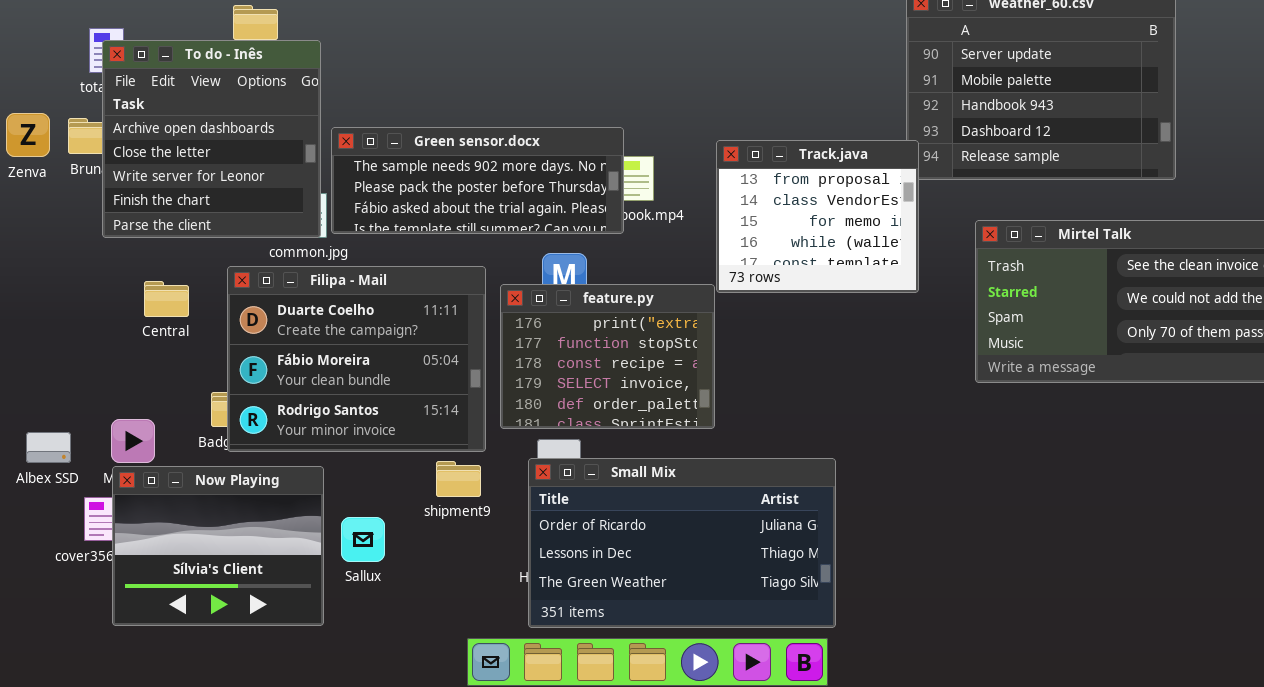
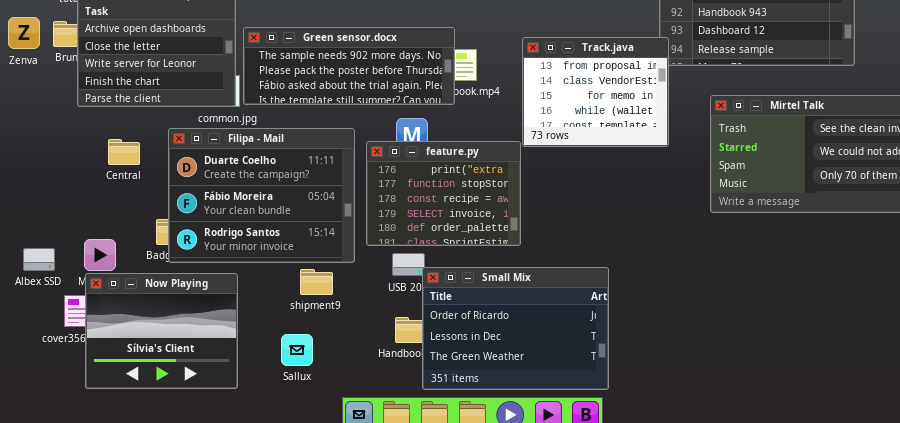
Small Mix: [528,458,836,628] -> [422,267,609,390], resized
shipment9: [436,461,481,497] -> [300,269,333,295], moved
Sallux: [341,517,385,562] -> [281,334,313,366], moved

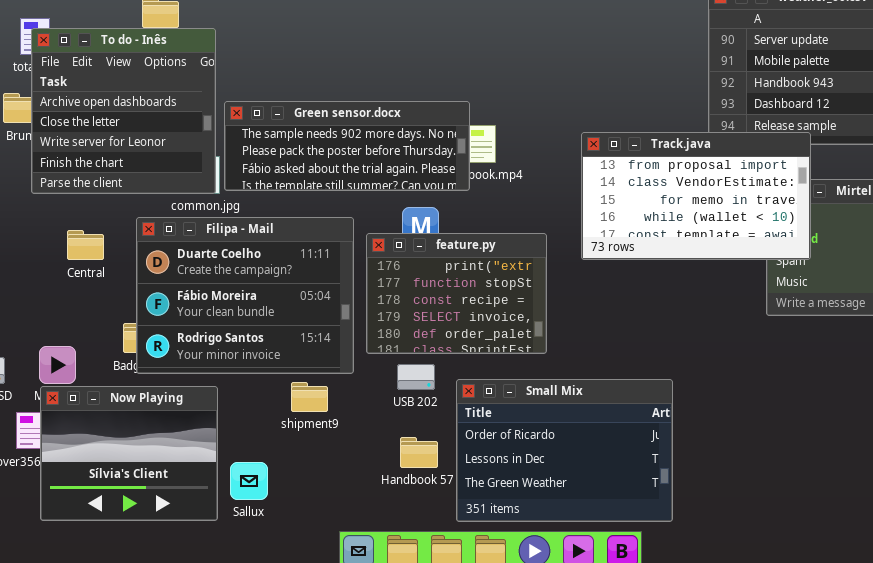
Track.java: [522,37,669,147] -> [581,132,811,260], moved, resized
Small Mix: [422,267,609,390] -> [456,379,673,522], moved
Sallux: [281,334,313,366] -> [230,462,268,500], moved

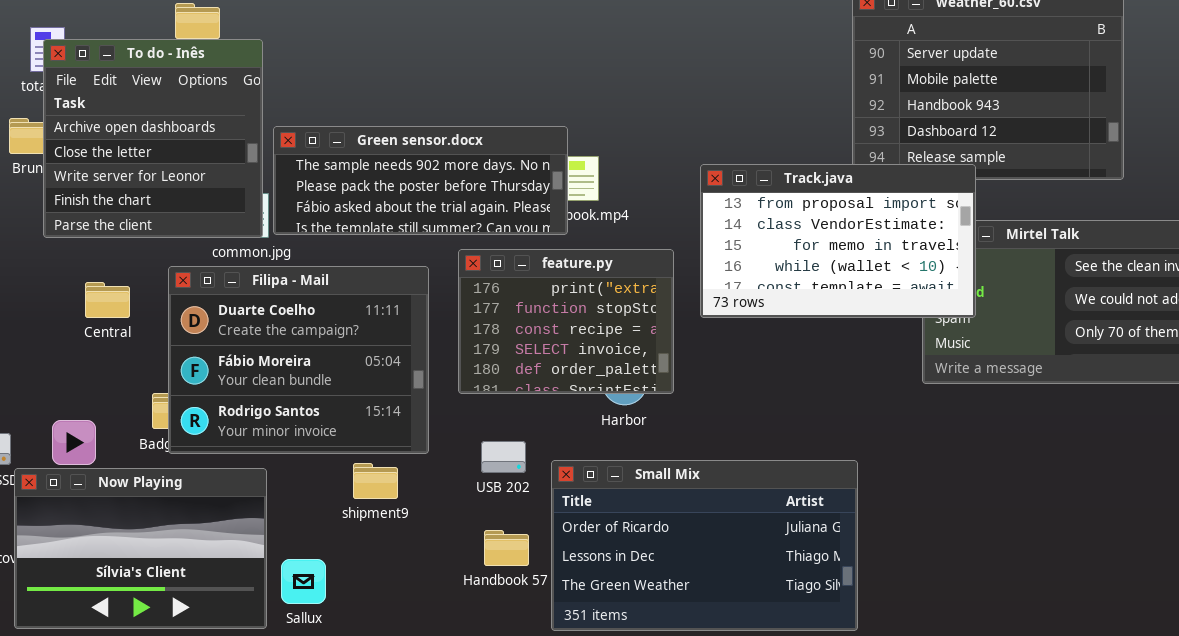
feature.py: [366,233,547,354] -> [458,249,674,394], moved
Small Mix: [456,379,673,522] -> [551,460,858,631], resized
Now Playing: [40,386,218,521] -> [14,468,267,629], resized

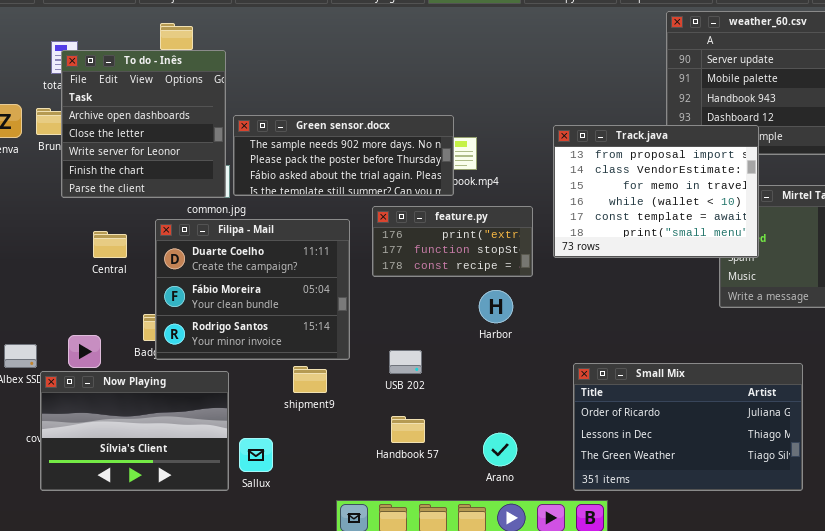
Track.java: [700,164,976,318] -> [553,125,759,258], resized
feature.py: [458,249,674,394] -> [372,206,533,277], resized
Small Mix: [551,460,858,631] -> [573,363,803,491], moved

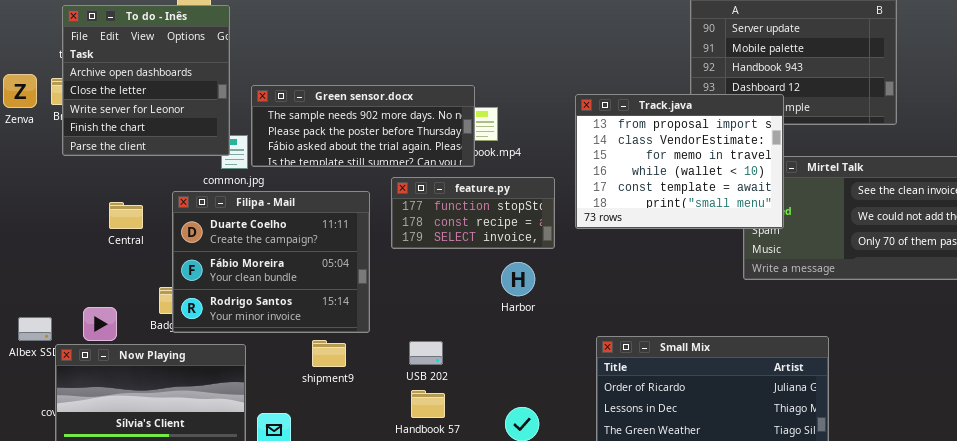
To do - Inês: [61,50,226,198] -> [62,5,230,156], moved
feature.py: [372,206,533,277] -> [391,177,555,249], scrolled down 1 row
USB 202: [389,350,422,374] -> [409,341,443,365], moved

